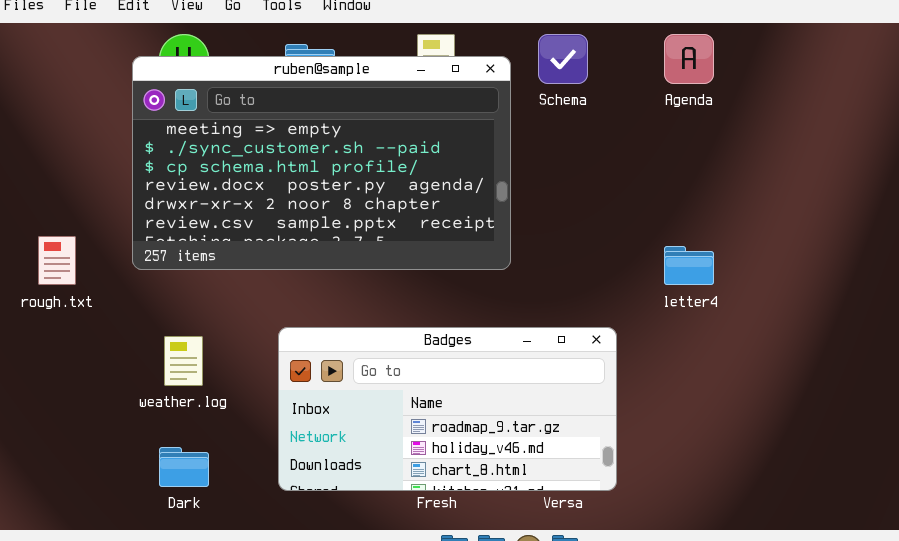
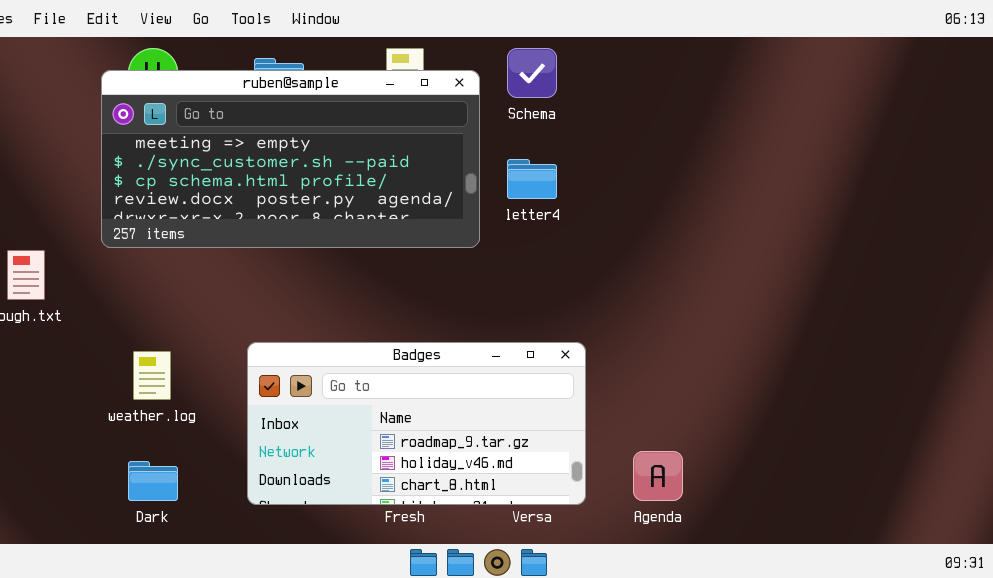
Agenda: [664,34,714,84] -> [633,451,683,501], moved
ruben@sample: [132,56,511,270] -> [101,70,480,248], resized
letter4: [664,246,714,285] -> [507,159,557,199], moved

